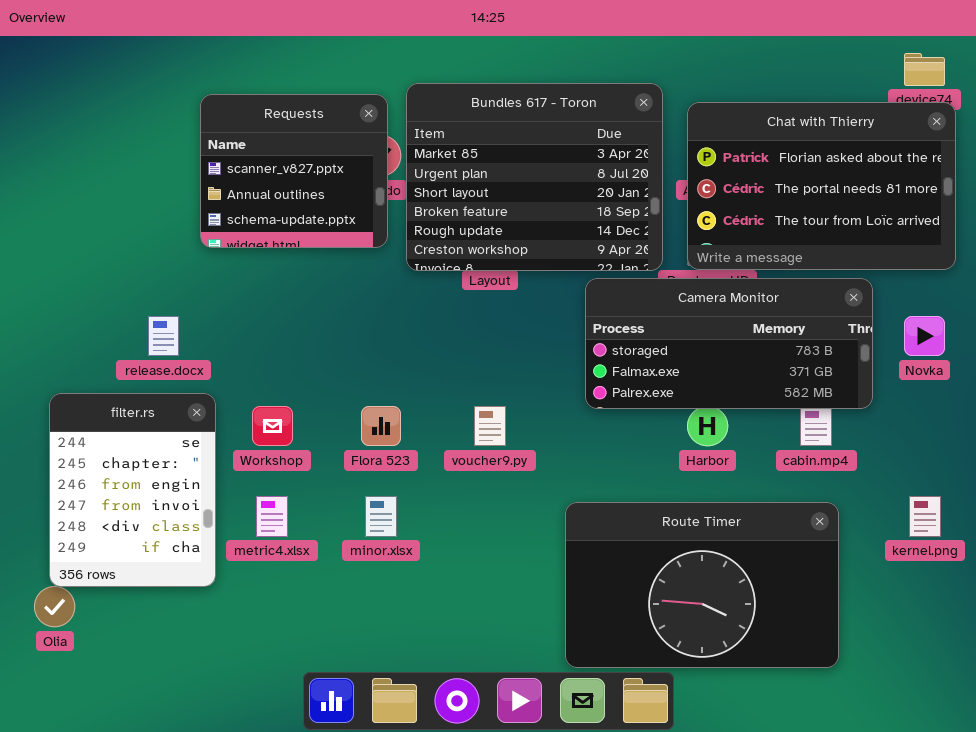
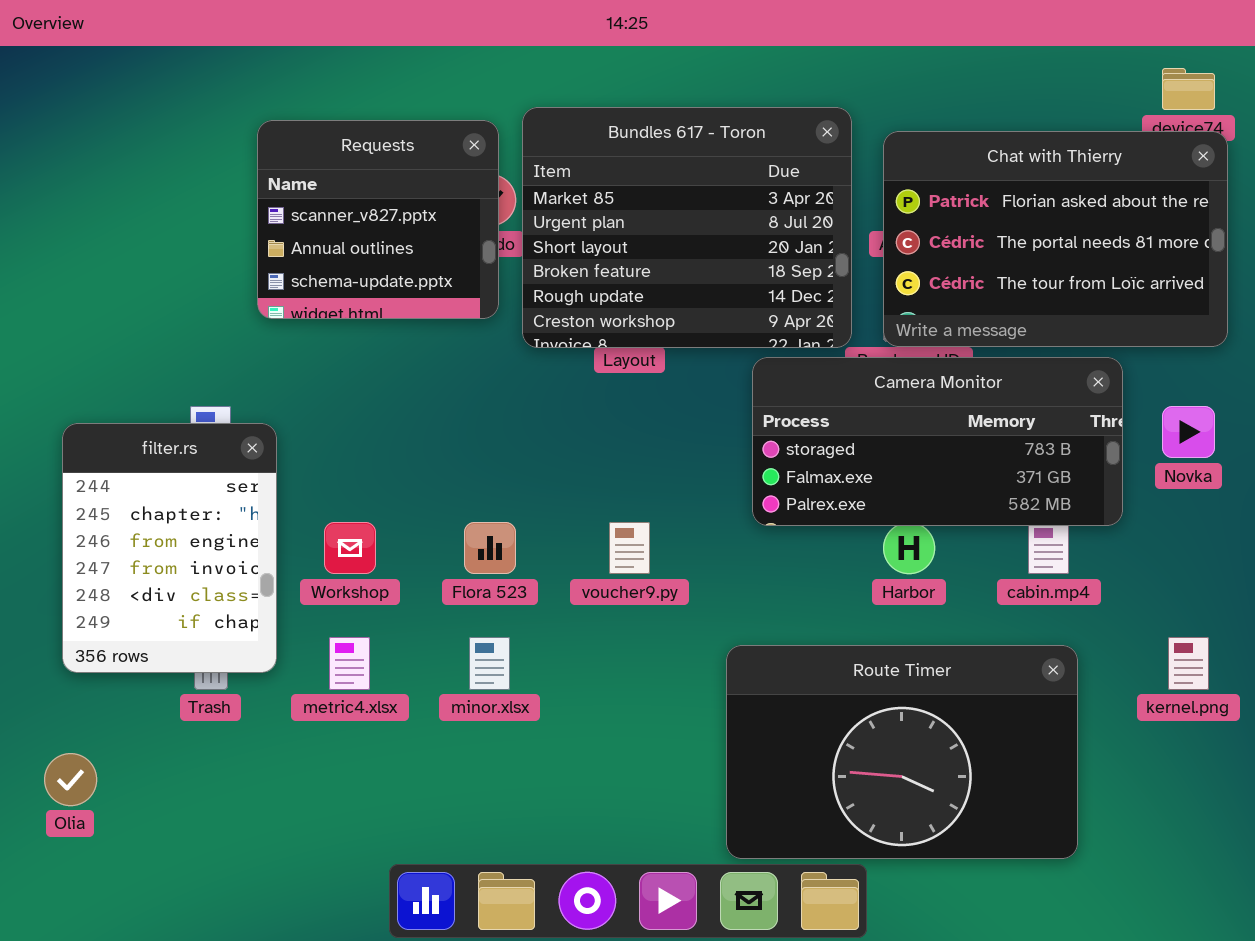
filter.rs: [49,393,216,587] -> [62,423,277,673], moved

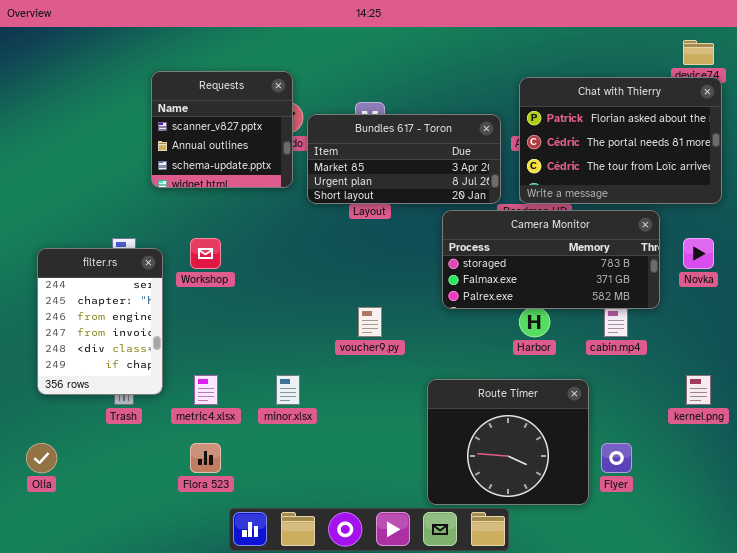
Bundles 617 - Toron: [522,107,852,348] -> [307,114,501,204], resized
Workshop: [324,522,376,574] -> [190,238,221,269], moved
Flora 523: [464,522,516,574] -> [190,443,221,473], moved
Route Timer: [726,645,1078,859] -> [427,379,589,505], resized

